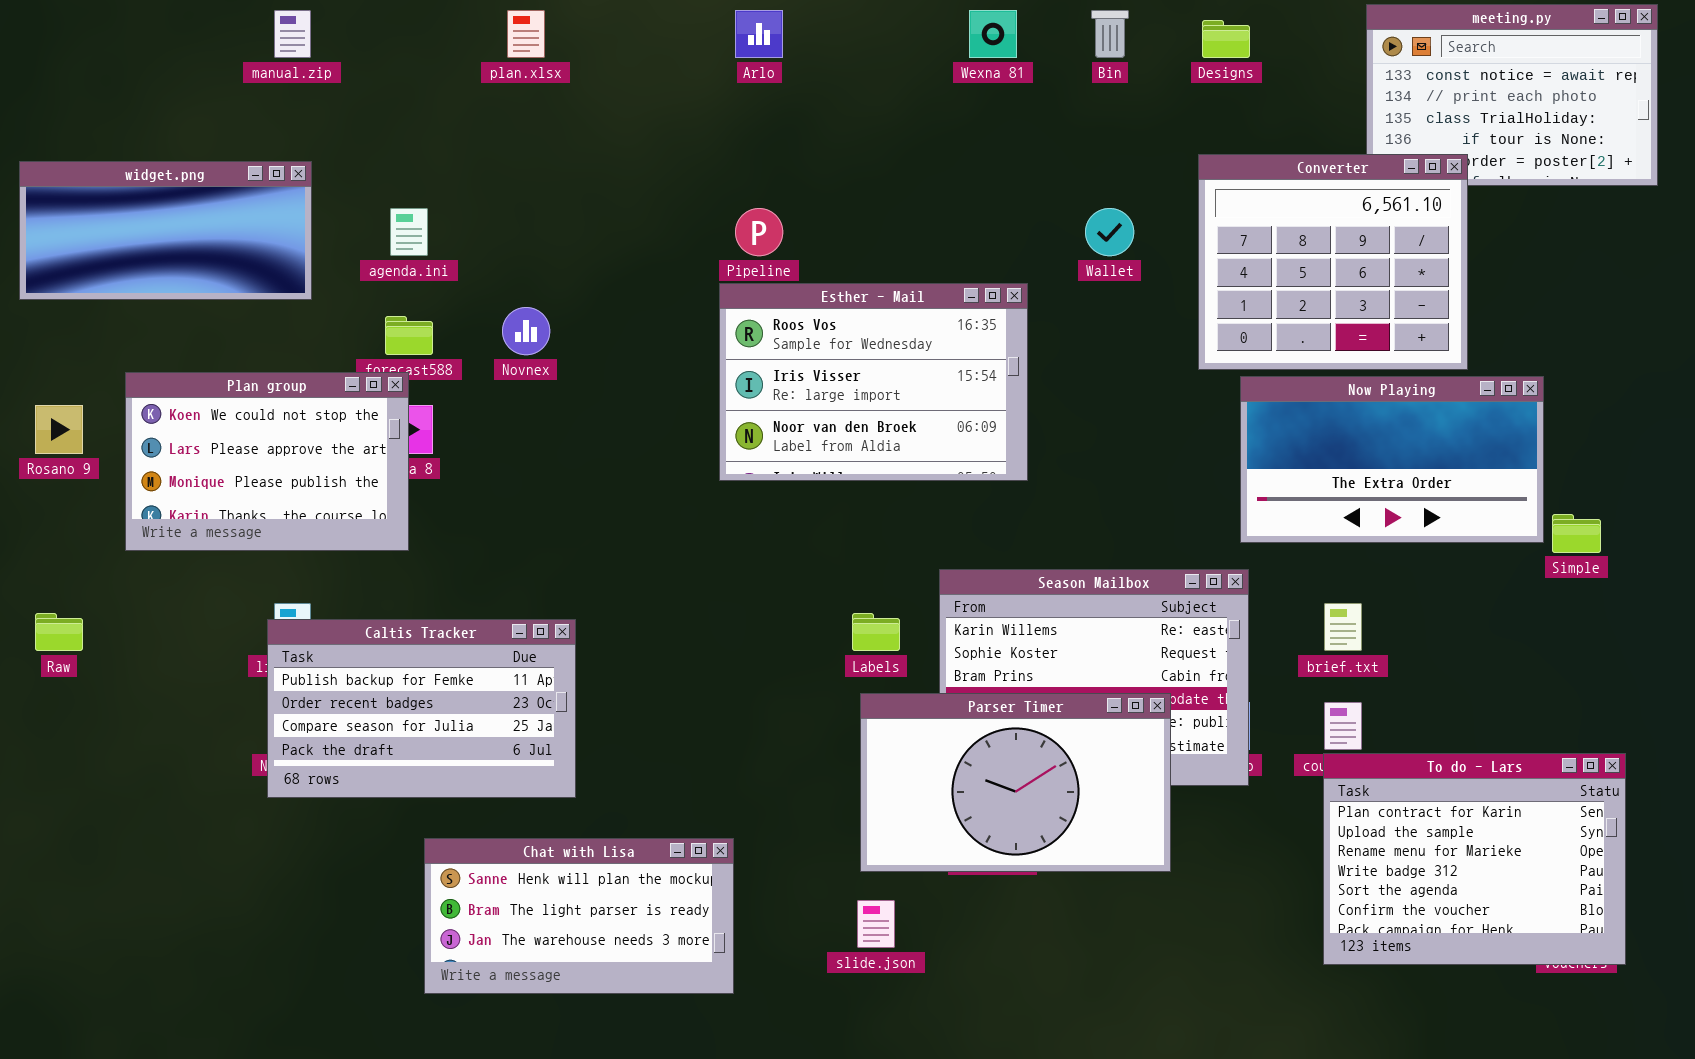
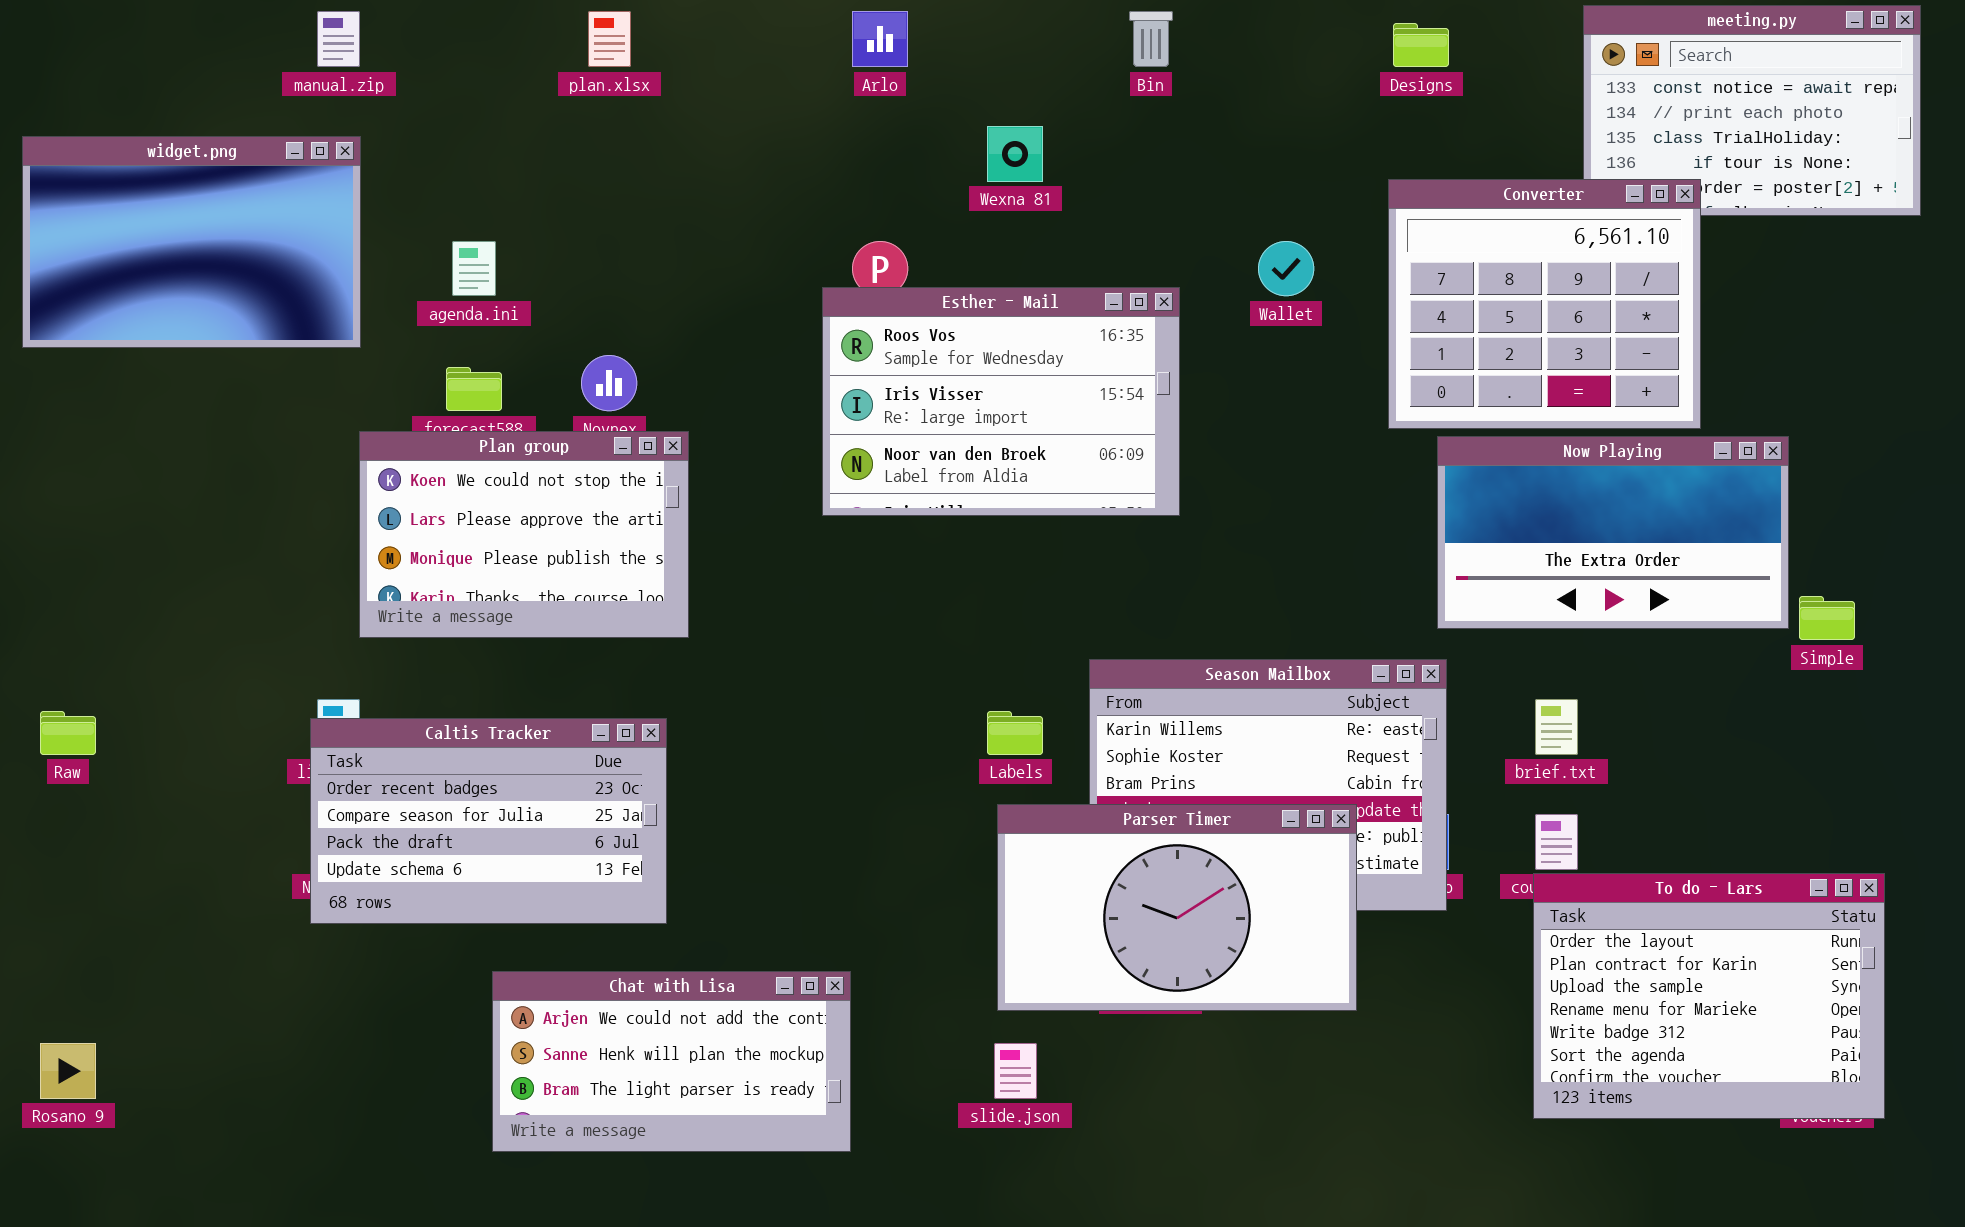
Wexna 81: [969,10,1017,58] -> [987,126,1043,182], moved
Bin: [1091,10,1129,58] -> [1129,11,1173,67], moved
widget.png: [19,161,312,300] -> [22,136,361,348], resized
Esther - Mail: [719,283,1028,481] -> [822,287,1180,516], moved
Plan group: [125,372,409,551] -> [359,431,689,638], moved
Rosano 9: [35,405,83,454] -> [40,1043,96,1099], moved
Caltis Tracker: [267,619,576,798] -> [310,718,667,924], scrolled down 1 row
To do - Lars: [1323,753,1626,965] -> [1533,873,1885,1119], scrolled up 1 row
Chat with Lisa: [424,838,734,994] -> [492,971,851,1152], scrolled up 1 row

